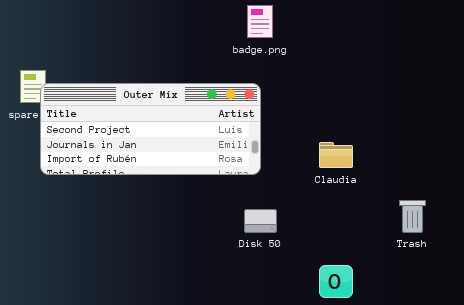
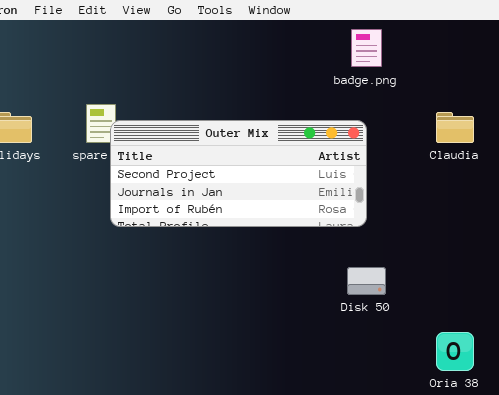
Claudia: [319,142,353,168] -> [436,112,474,143], moved

